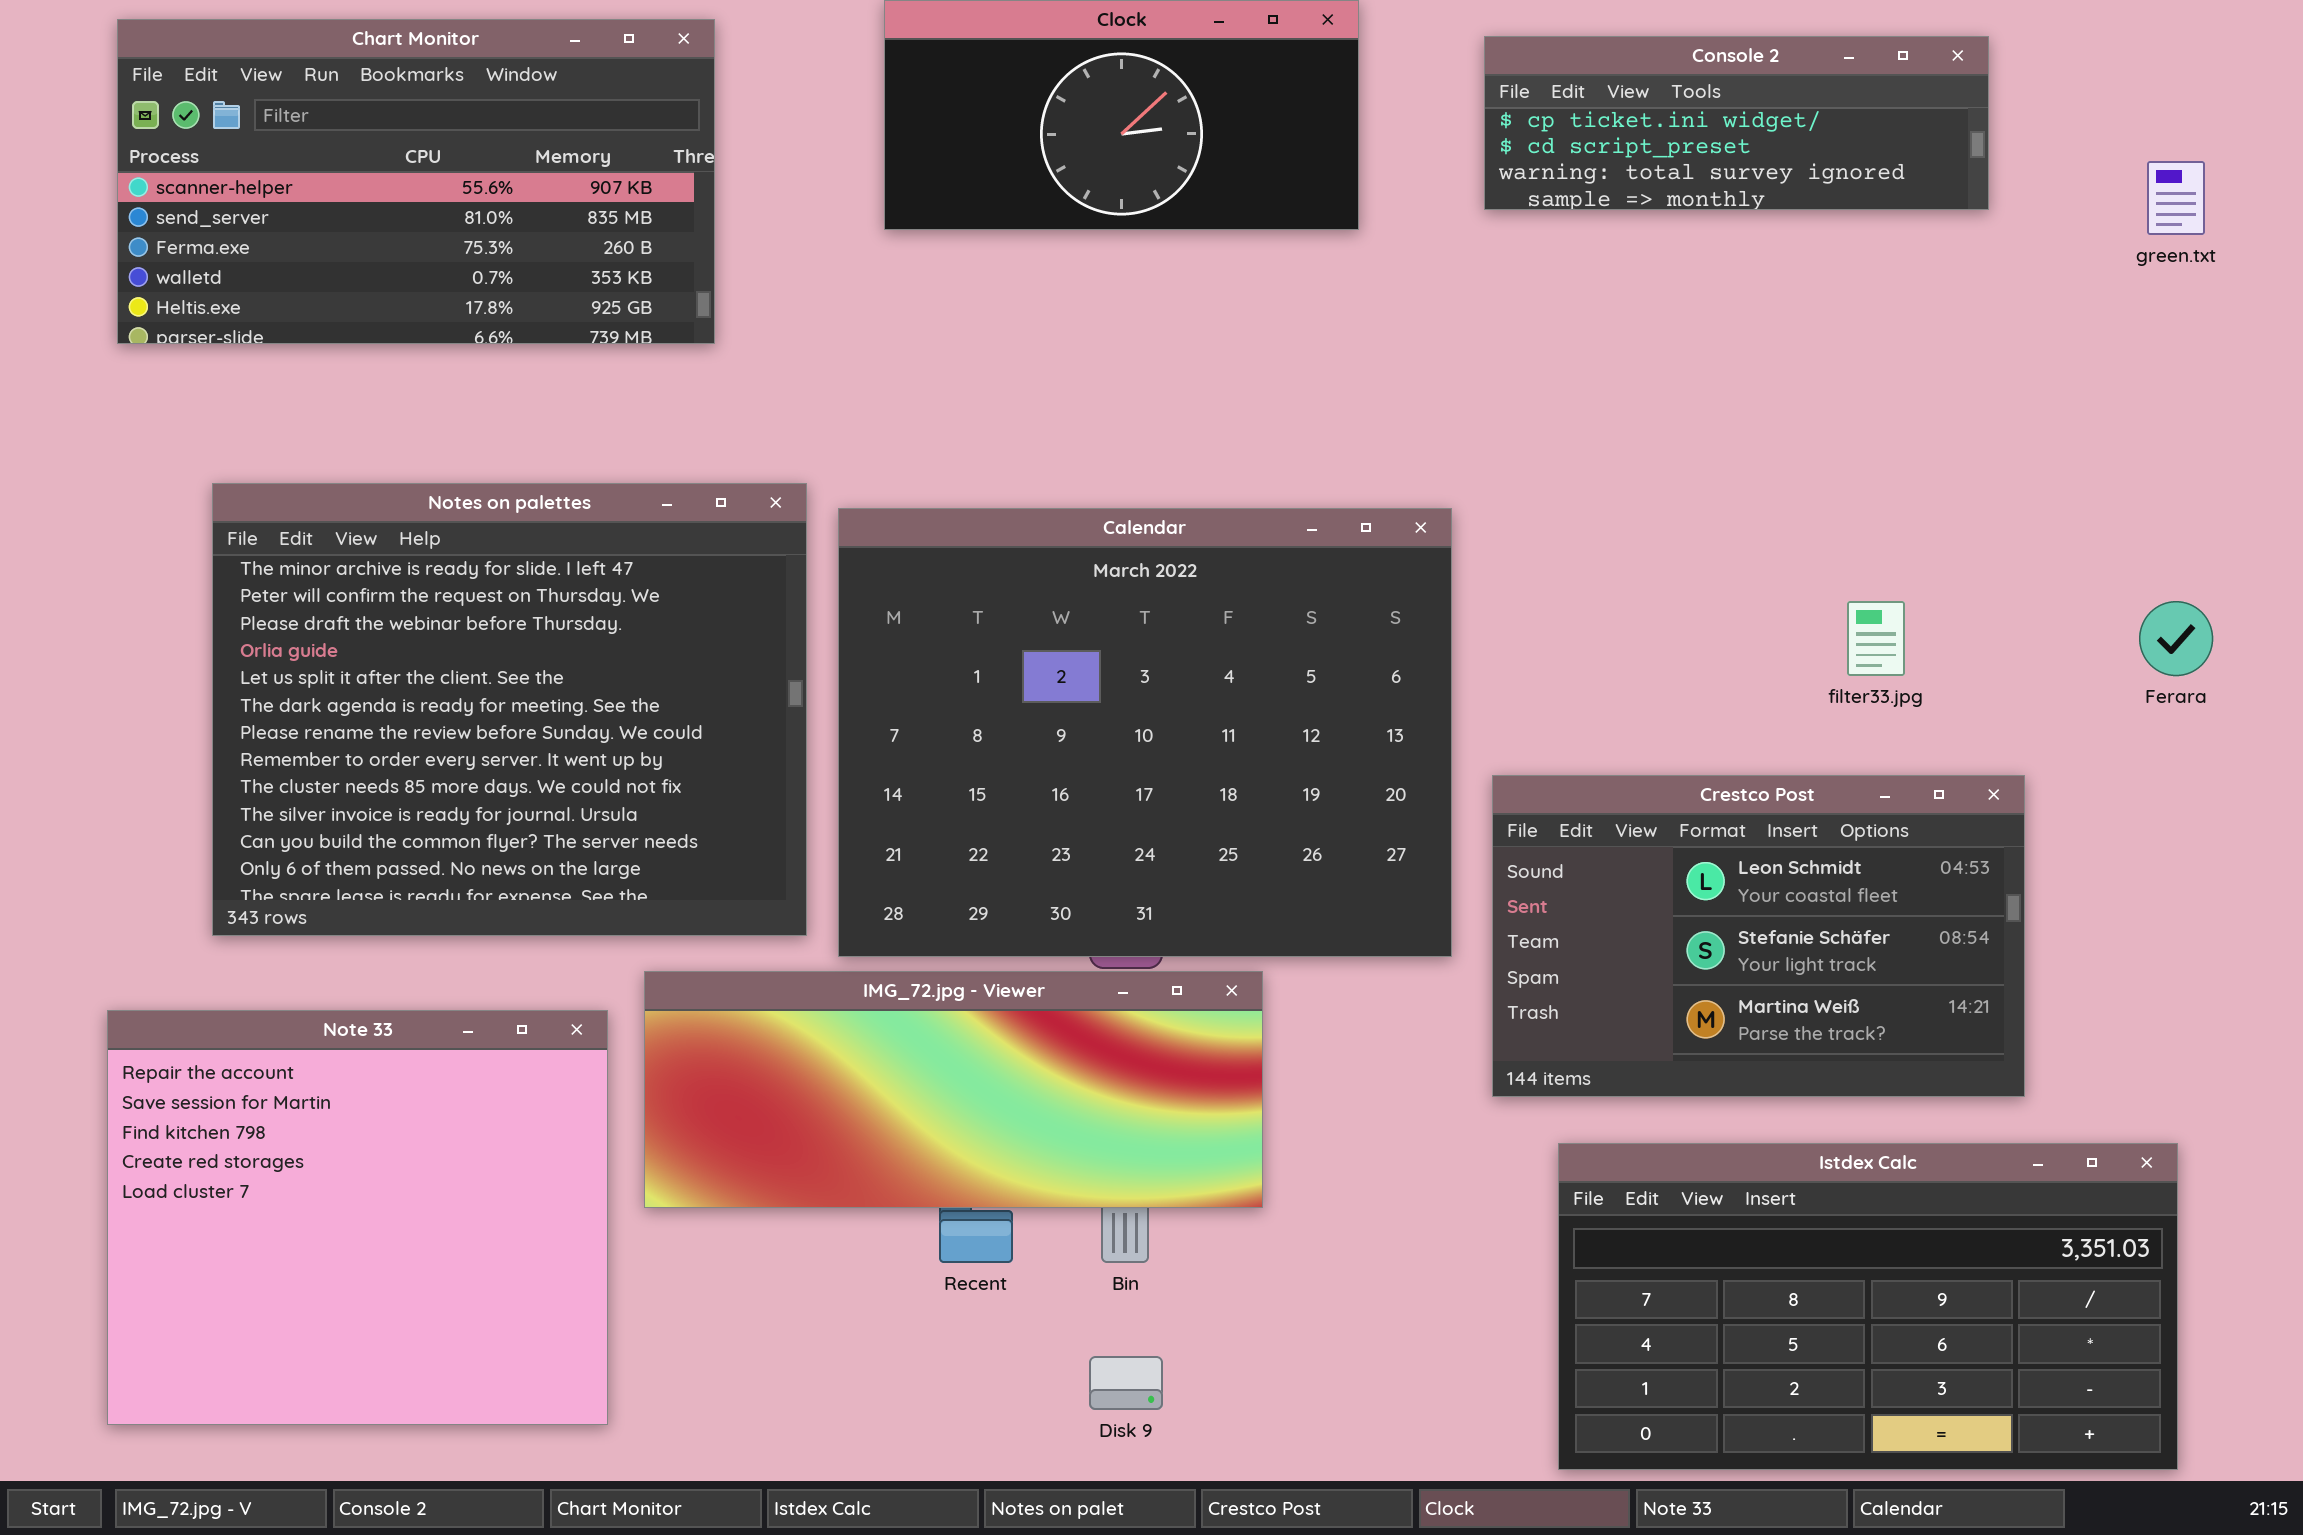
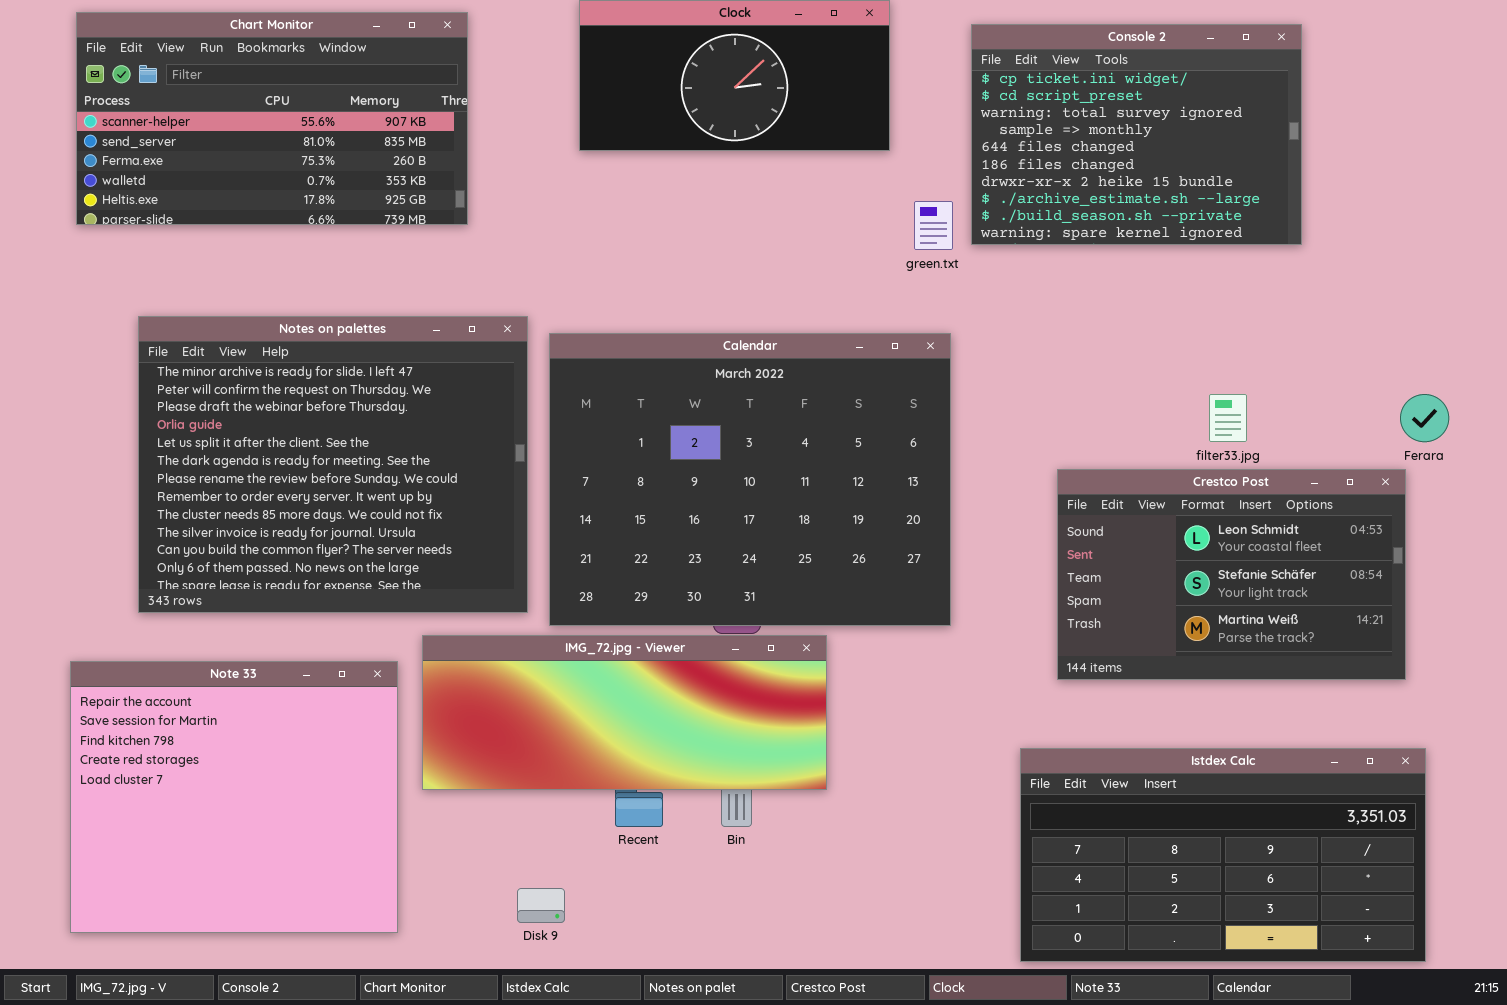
Console 2: [1484,36,1989,210] -> [971,24,1302,245], resized
green.txt: [2147,161,2205,235] -> [914,201,953,250], moved
Crestco Post: [1492,775,2025,1097] -> [1057,469,1406,680], moved
Disk 9: [1089,1356,1163,1410] -> [517,888,565,923], moved

